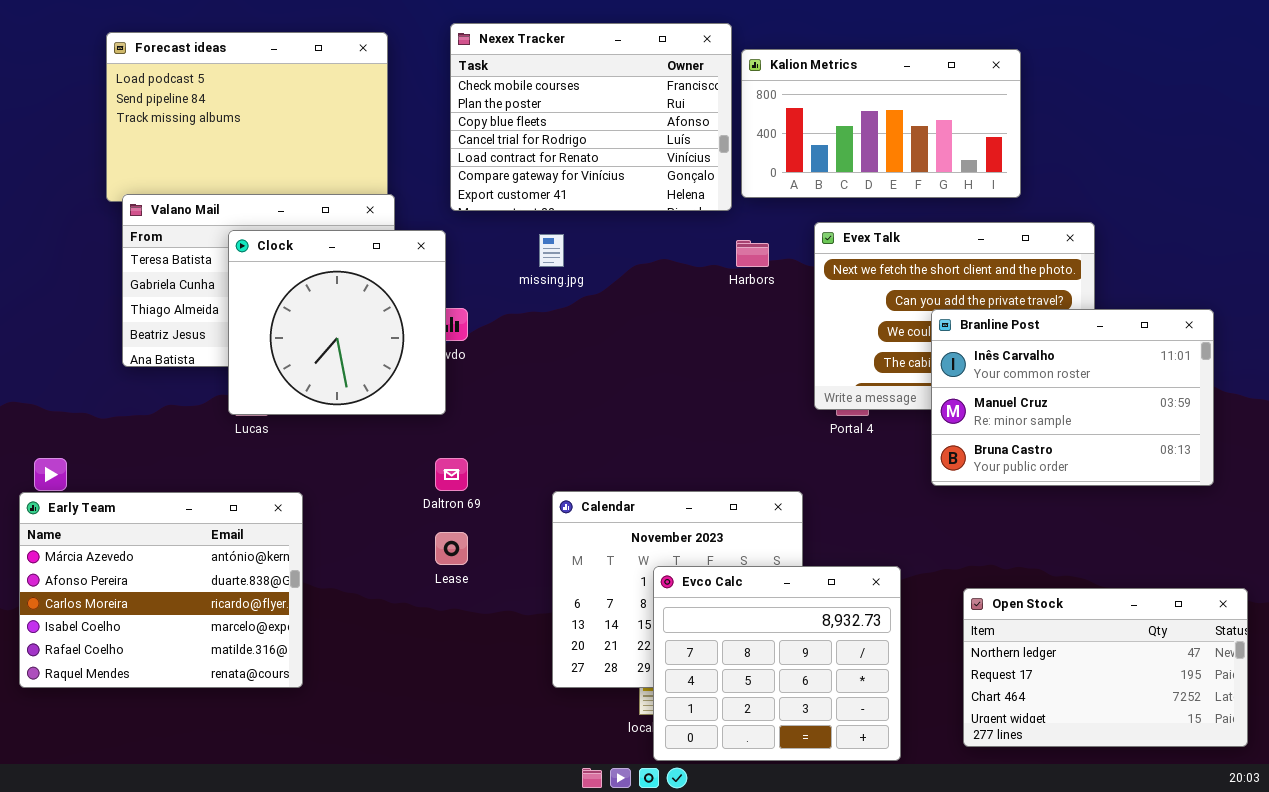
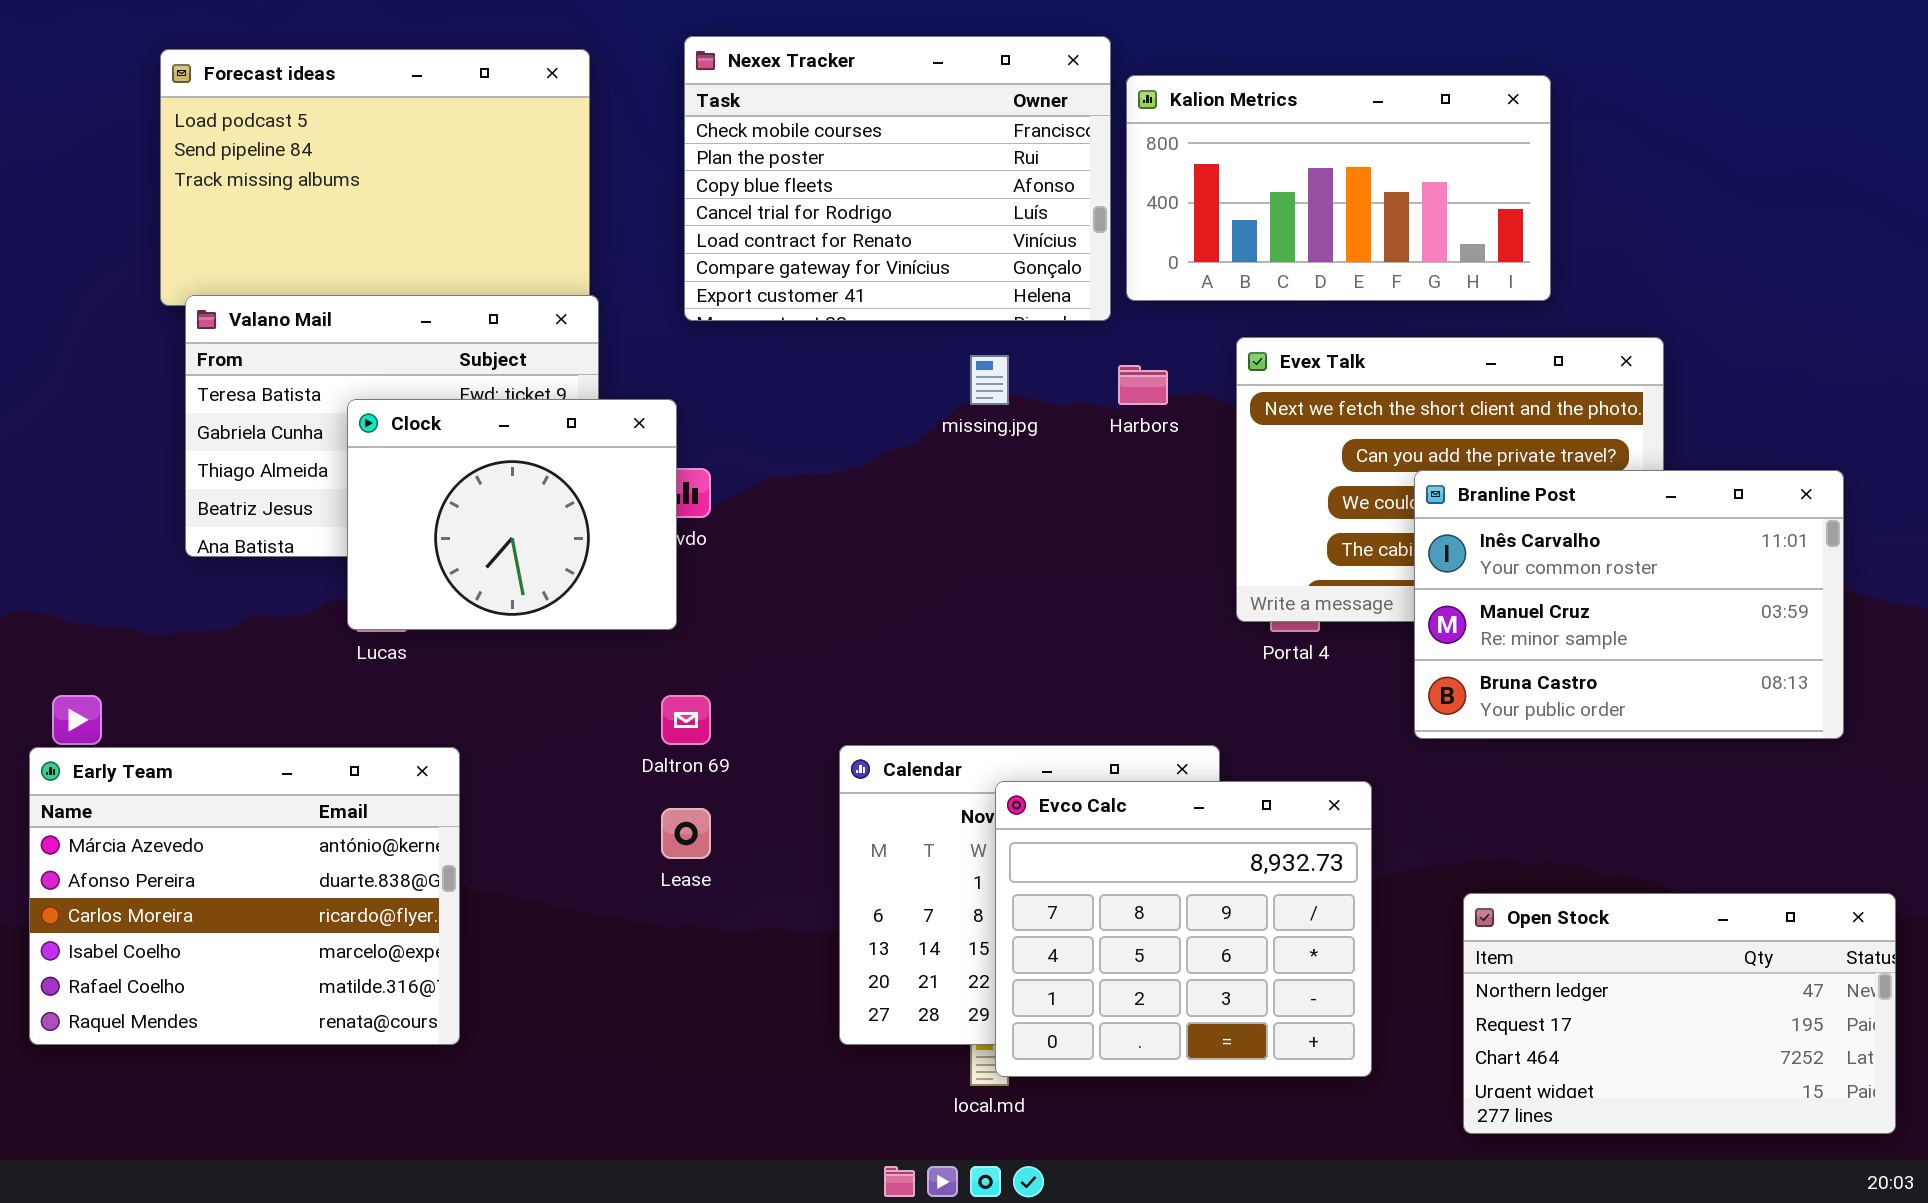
Clock: [228,230,446,415] -> [347,399,677,630], resized
missing.jpg: [539,234,564,267] -> [970,355,1009,405], moved
Evco Calc: [653,566,901,761] -> [995,781,1372,1077], moved

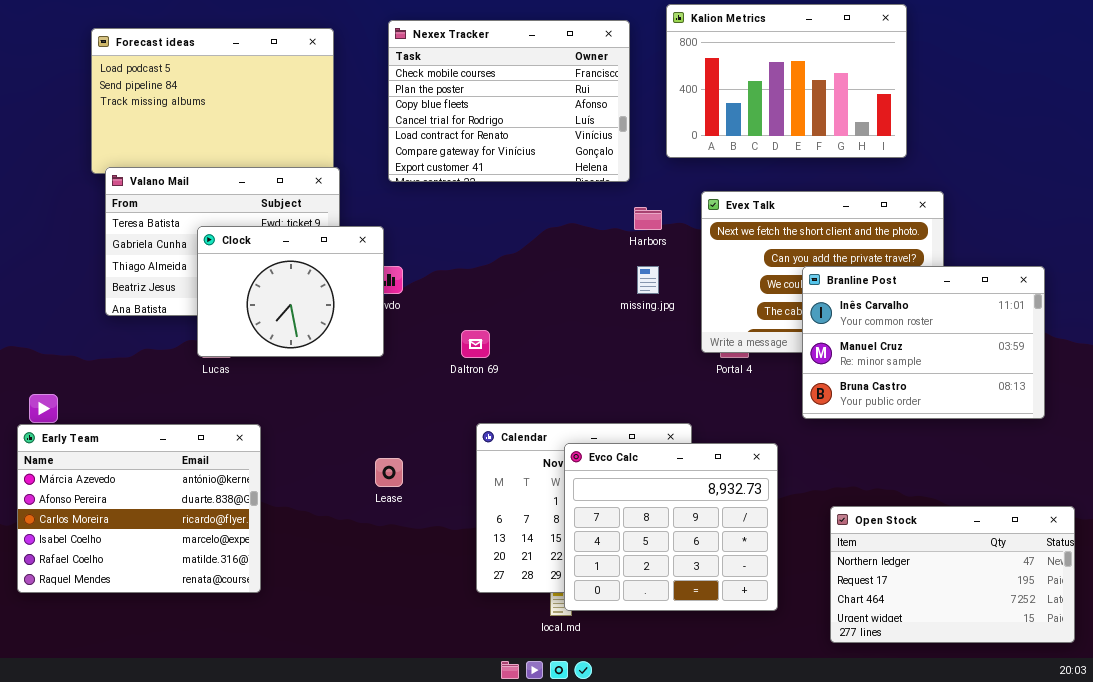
Kalion Metrics: [1126,75,1551,301] -> [666,4,907,158], moved, resized
missing.jpg: [970,355,1009,405] -> [637,266,659,294], moved
Daltron 69: [661,695,711,745] -> [461,330,490,358], moved

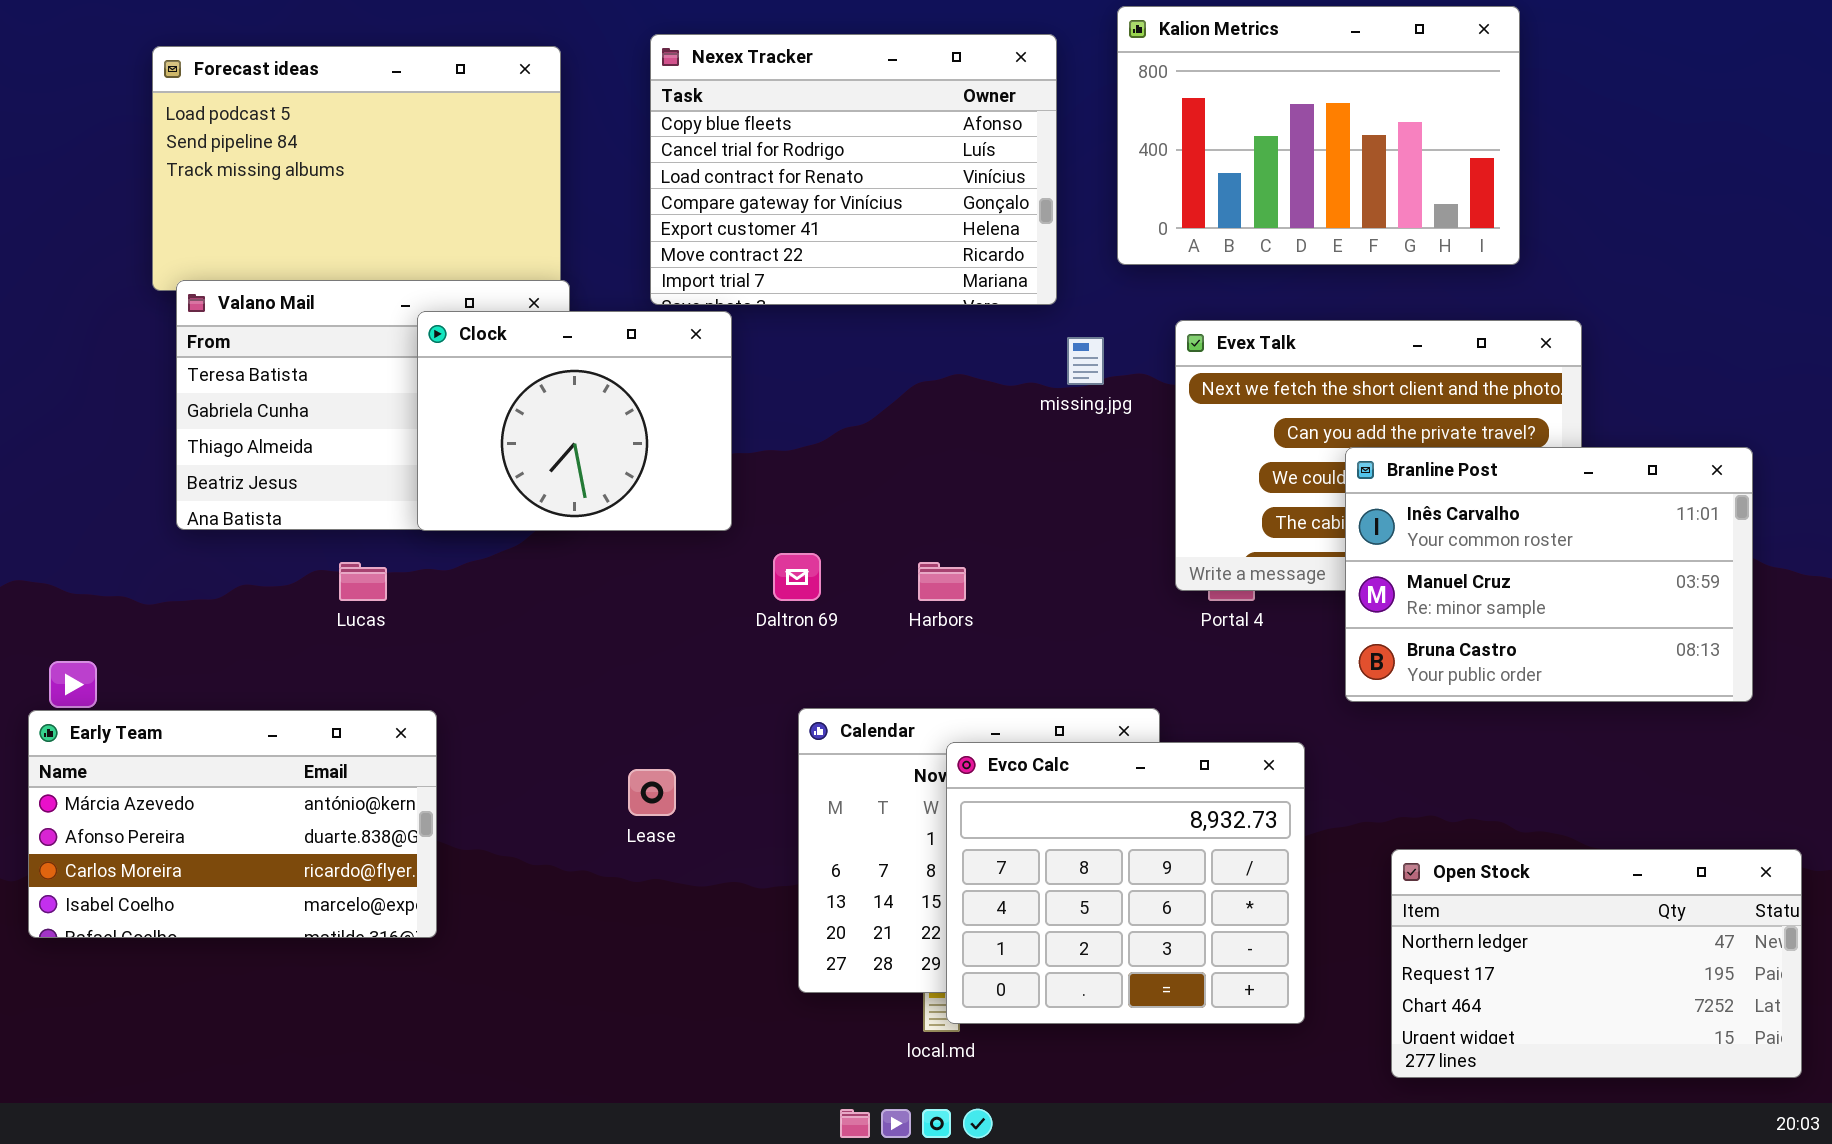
Nexex Tracker: [388,20,630,182] -> [650,34,1057,305], scrolled down 2 rows
Harbors: [634,207,662,230] -> [918,562,966,601], moved
Clock: [197,226,384,357] -> [417,311,732,531], moved
missing.jpg: [637,266,659,294] -> [1067,337,1104,385], moved
Early Team: [17,424,261,593] -> [28,710,437,938], resized

